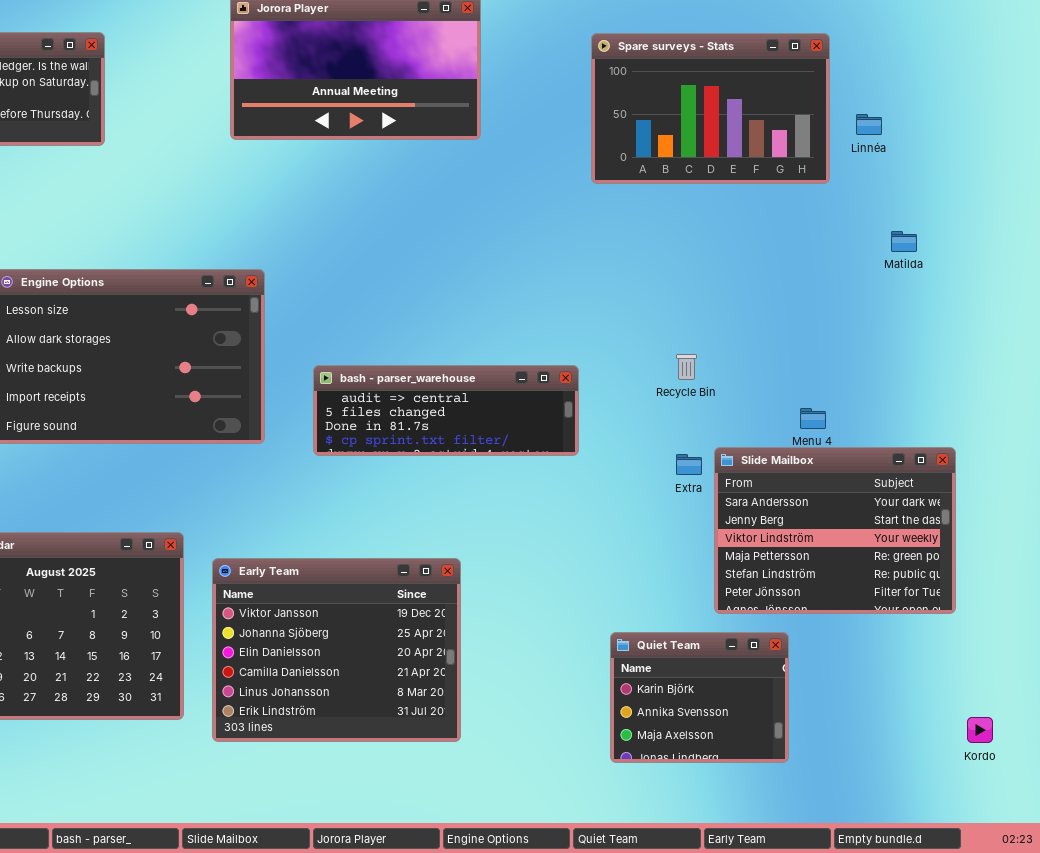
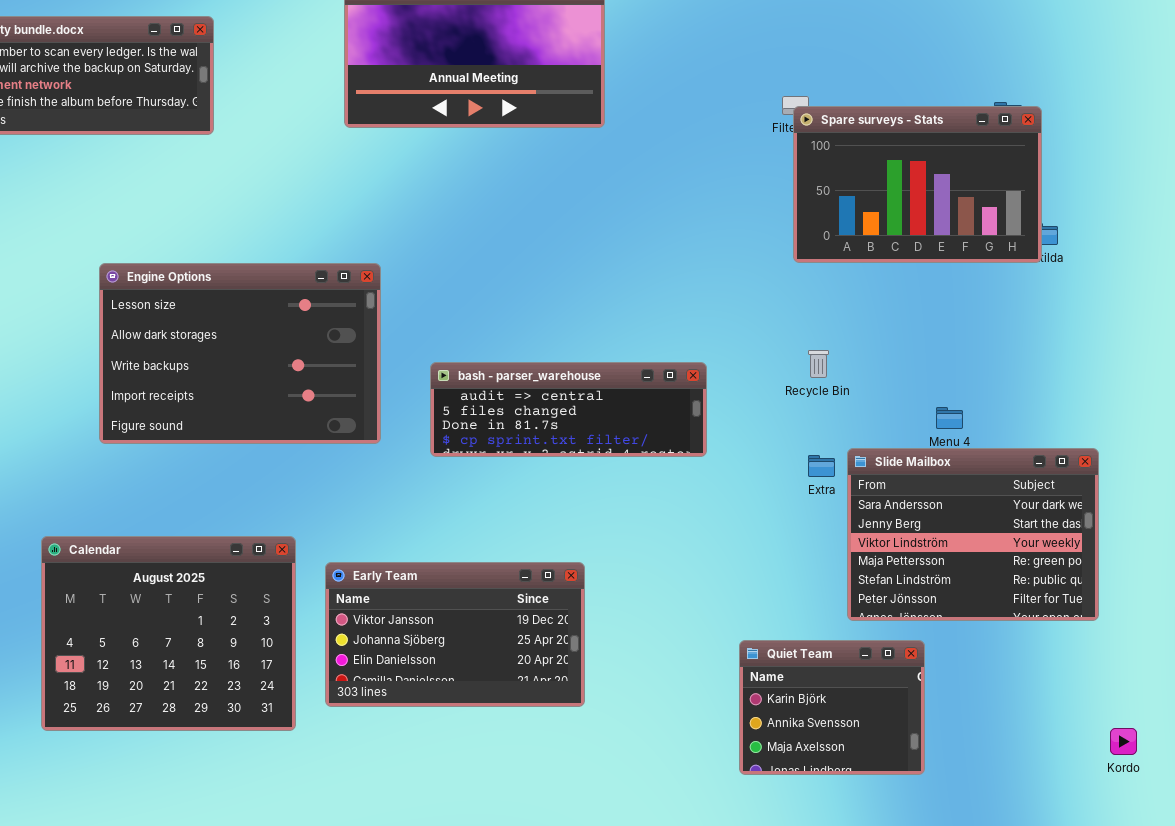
Spare surveys - Stats: [591,33,830,184] -> [793,106,1042,263], moved
Early Team: [212,558,461,742] -> [325,562,585,707], resized

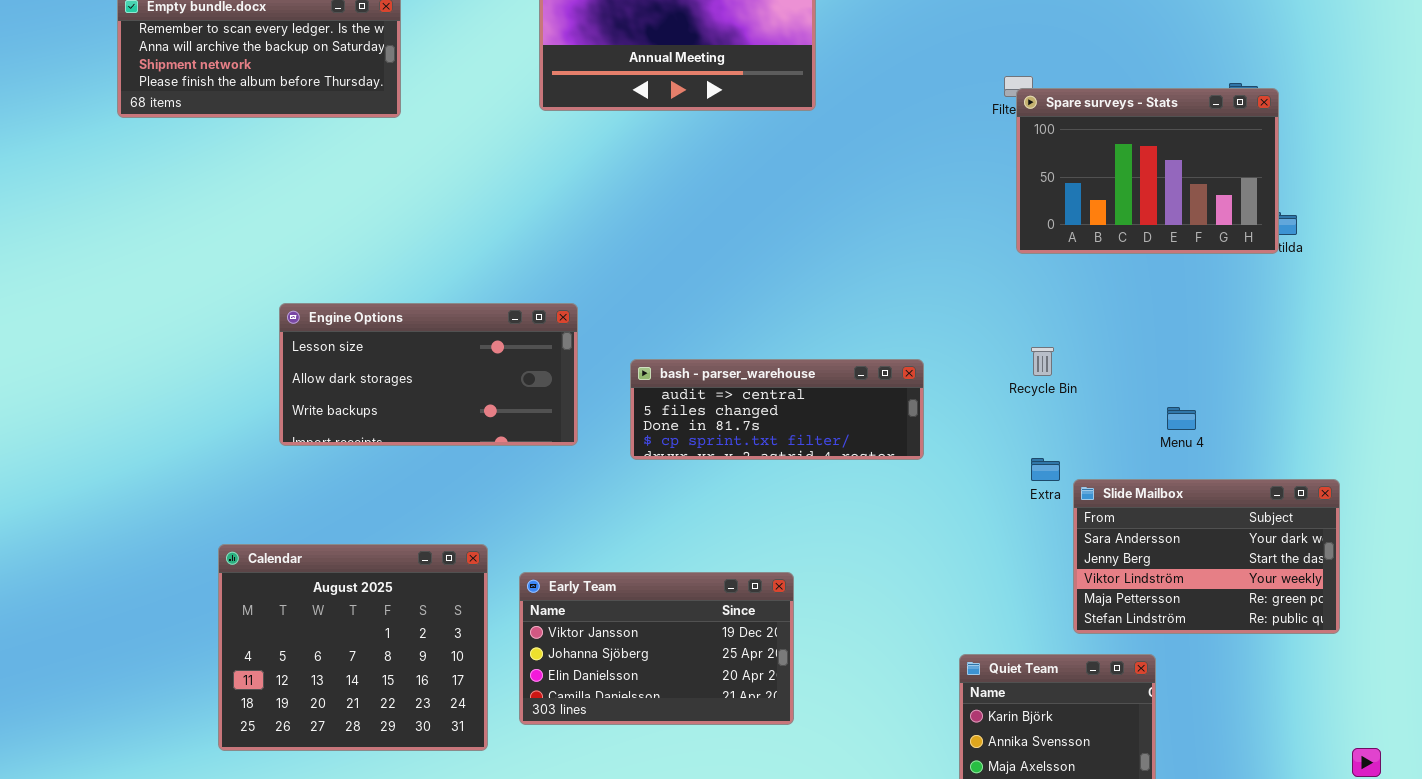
Engine Options: [99,263,381,444] -> [279,303,578,446], resized
Slide Mailbox: [847,448,1099,621] -> [1073,479,1340,634], resized

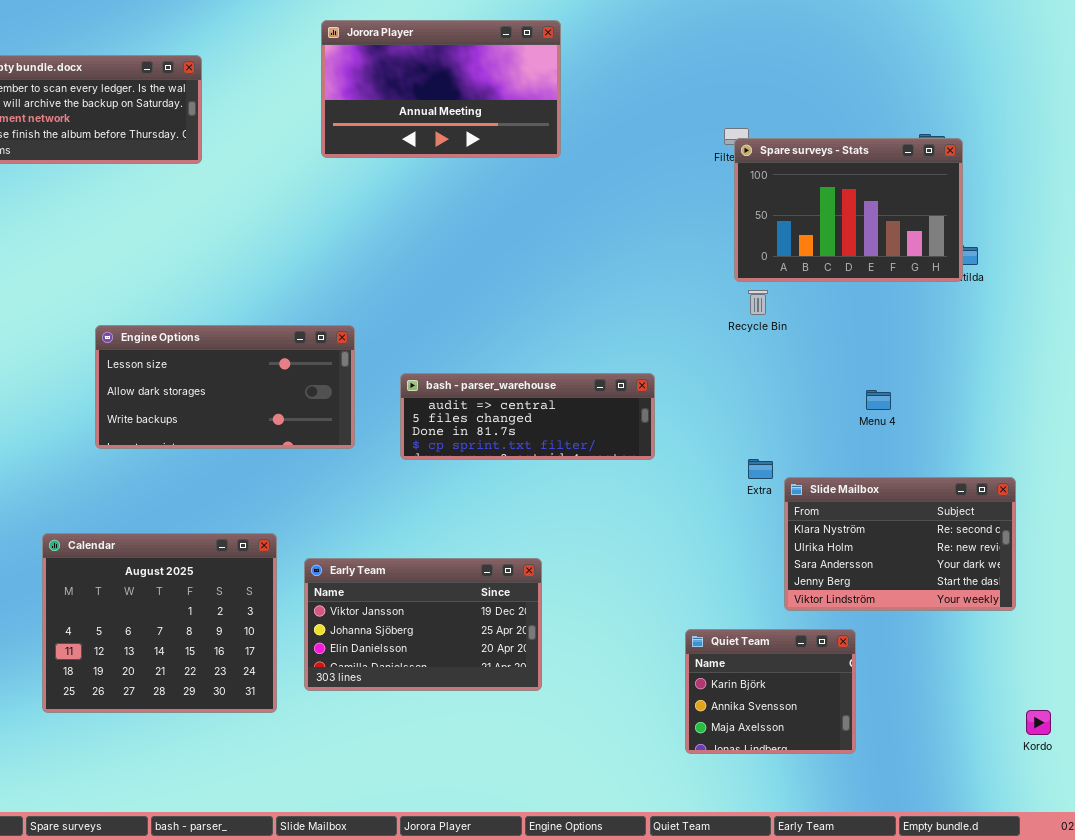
Recycle Bin: [1031,347,1054,376] -> [748,290,768,315], moved
Menu 4: [1167,407,1196,430] -> [866,390,891,410], moved
Slide Mailbox: [1073,479,1340,634] -> [784,477,1016,611], scrolled up 2 rows

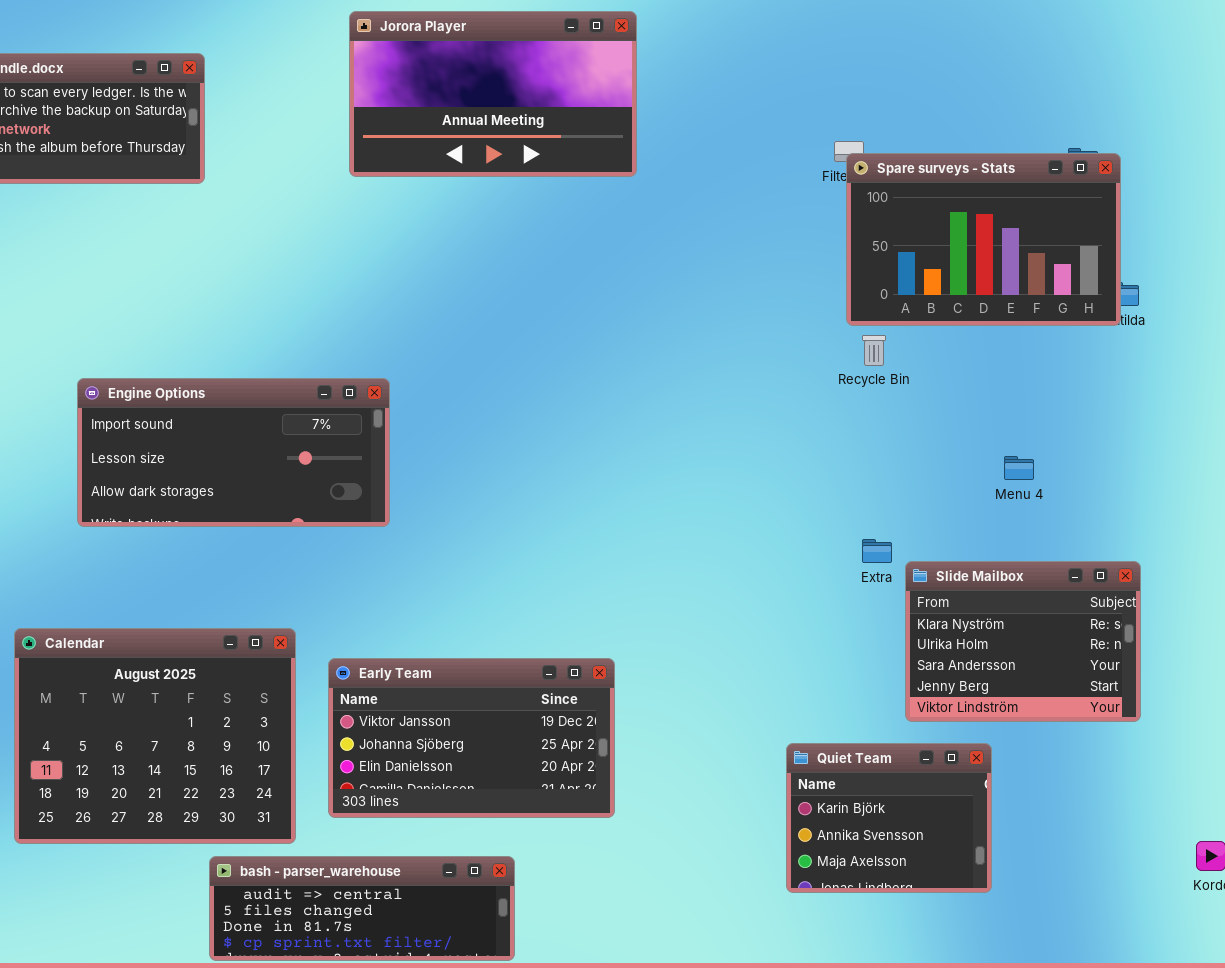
Engine Options: [95,325,355,449] -> [77,378,390,527], scrolled up 1 row
bash - parser_warehouse: [400,373,655,460] -> [209,856,515,961], moved
Slide Mailbox: [784,477,1016,611] -> [905,561,1141,722], resized

